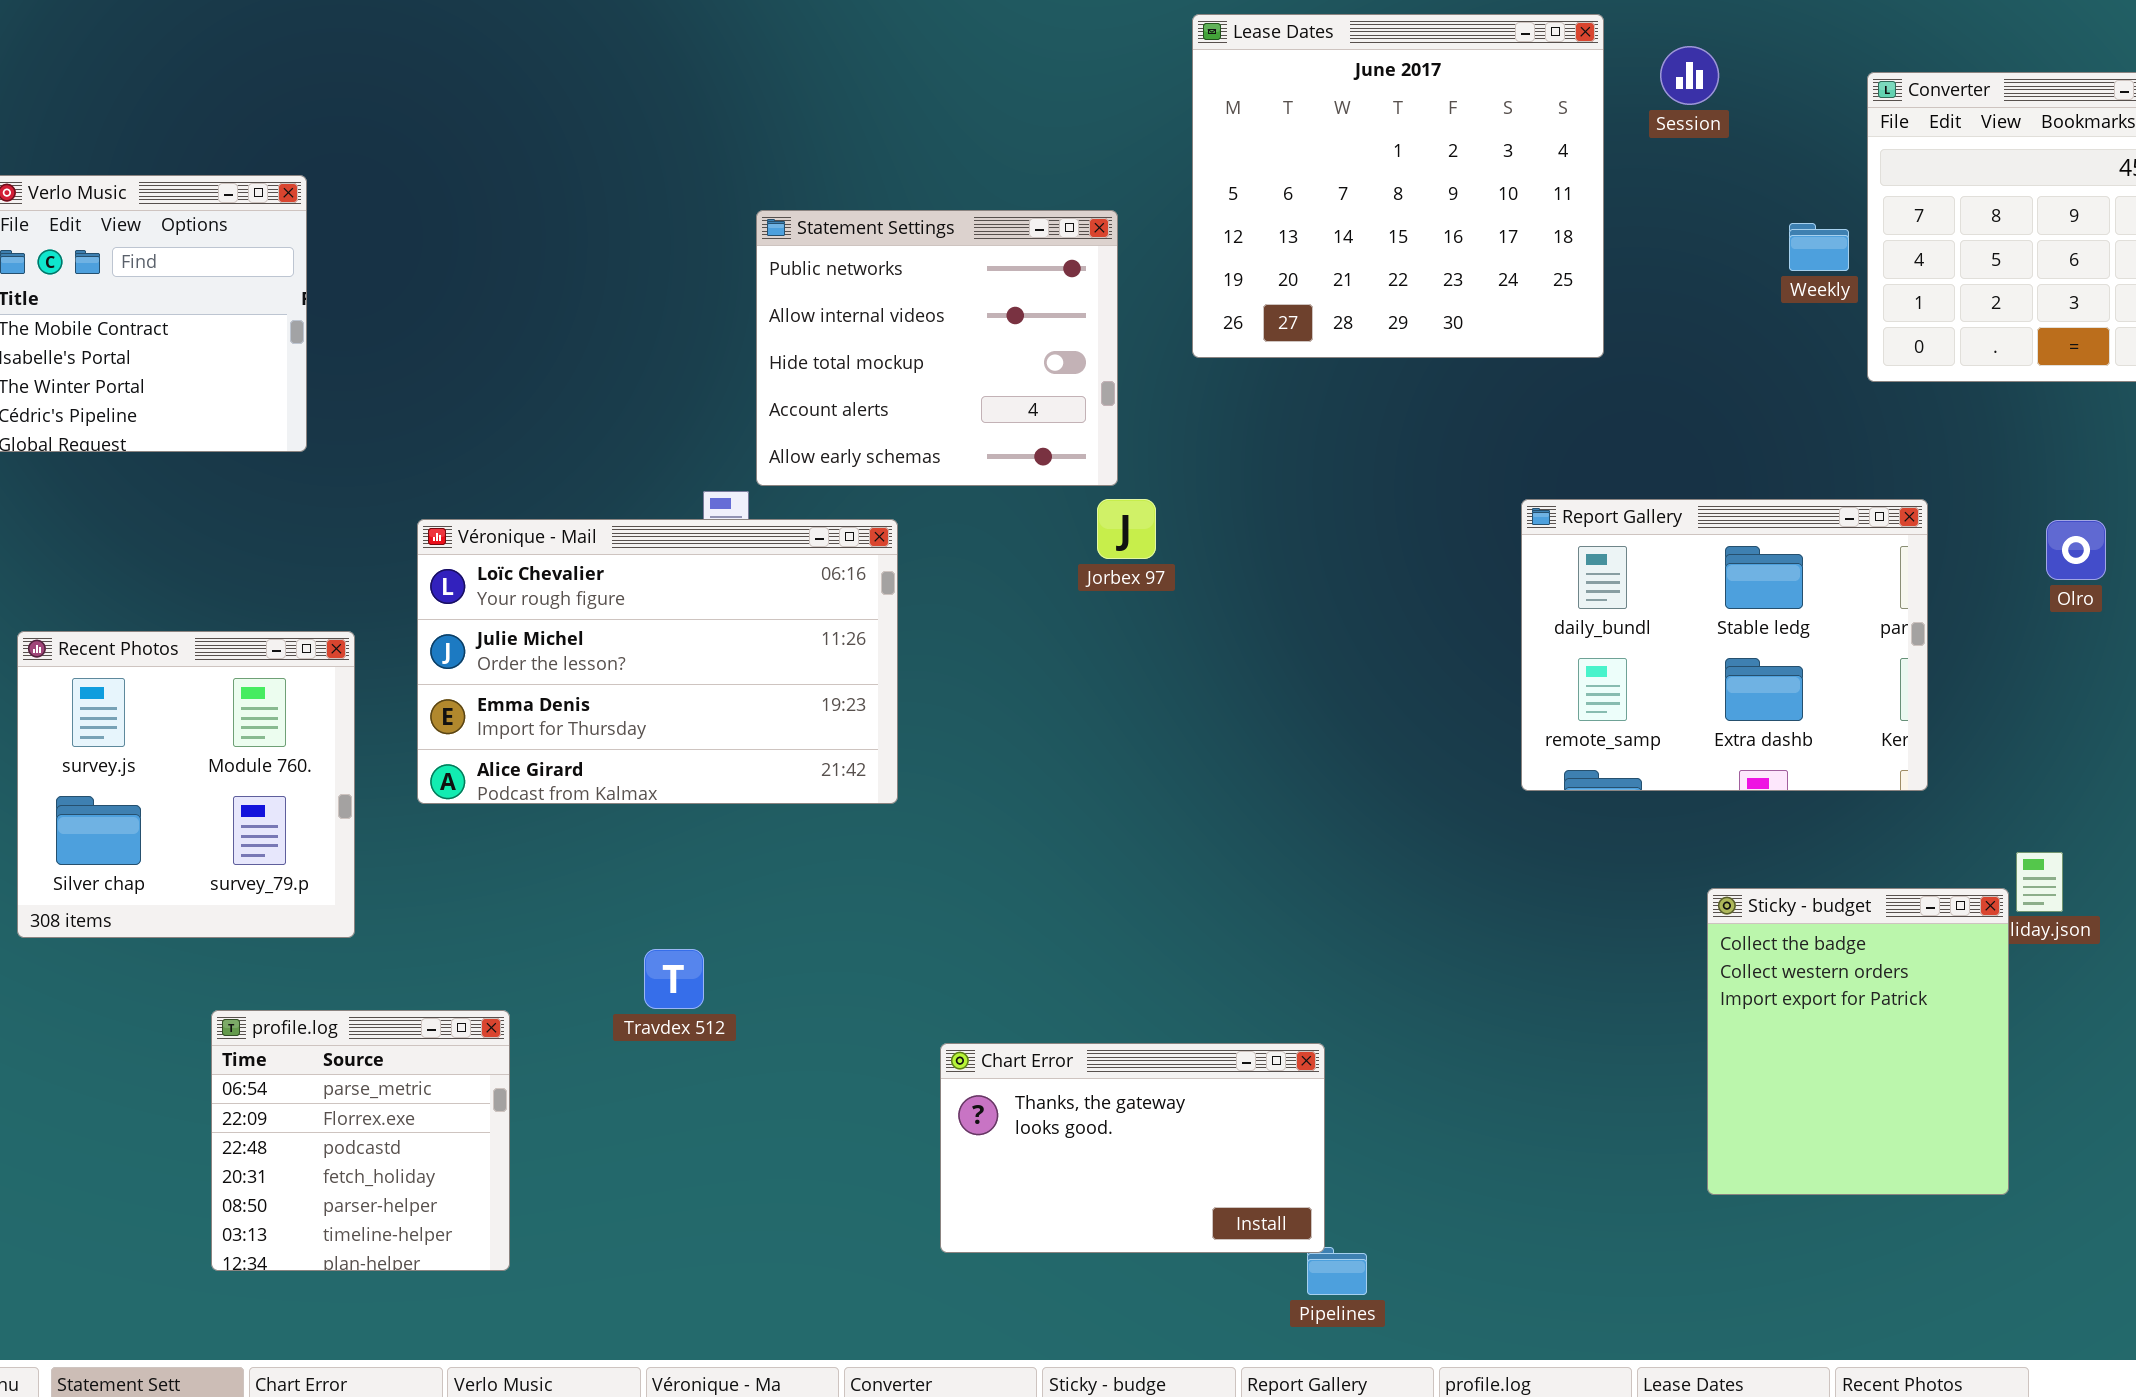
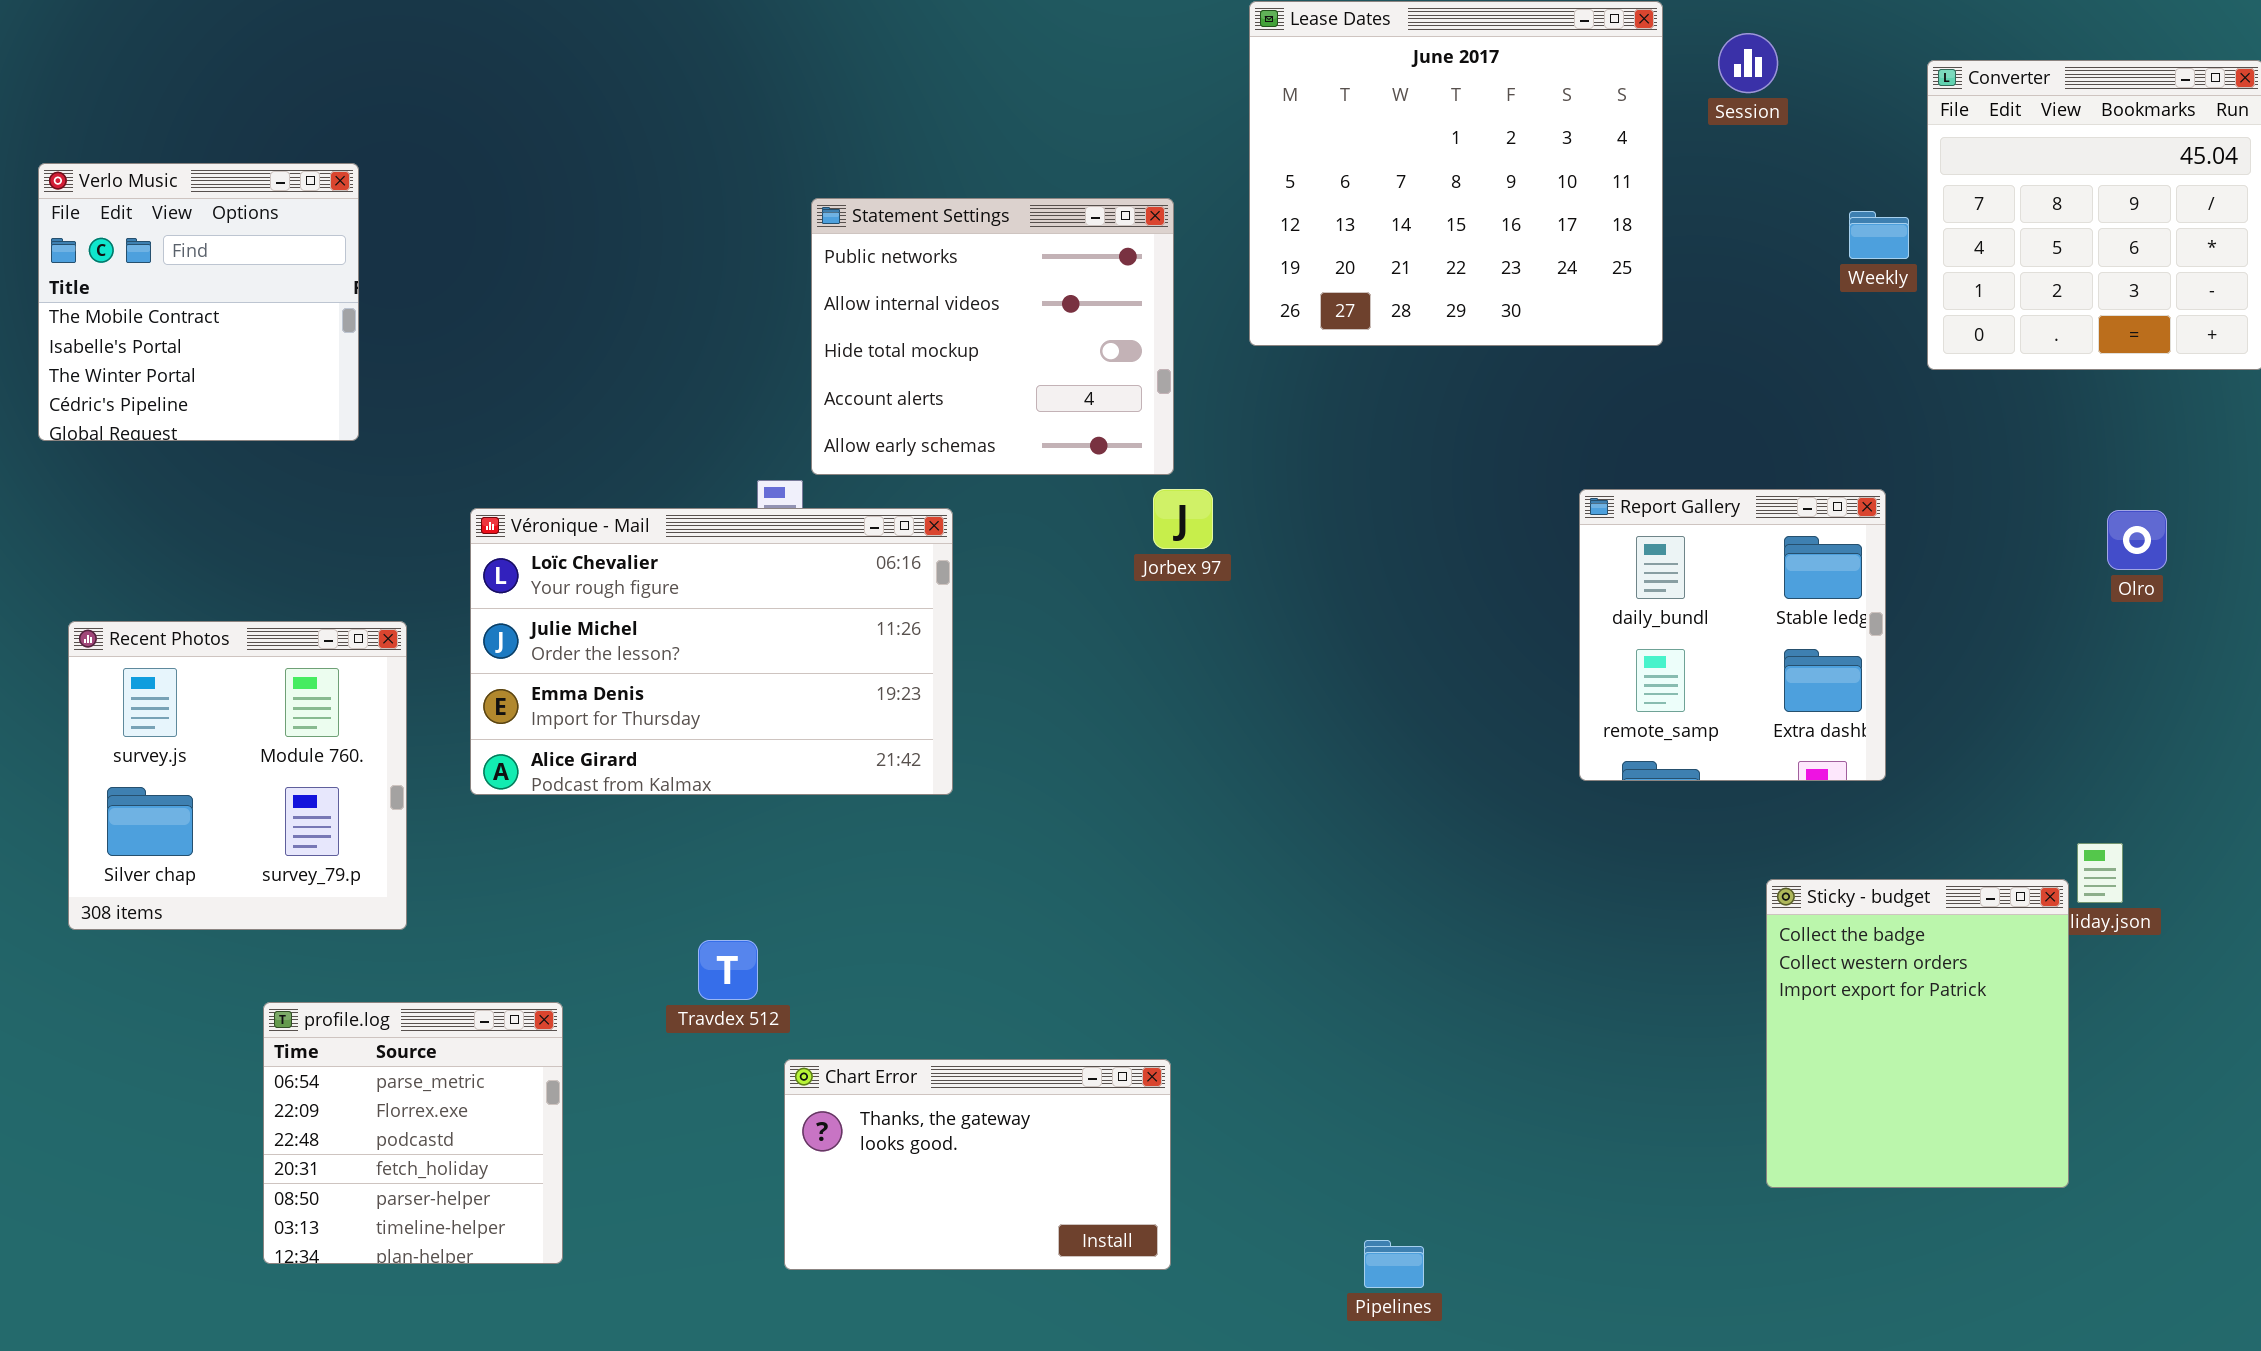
Report Gallery: [1521,499,1928,791] -> [1579,489,1886,781], resized
Chart Error: [940,1043,1325,1253] -> [784,1059,1171,1270], moved

